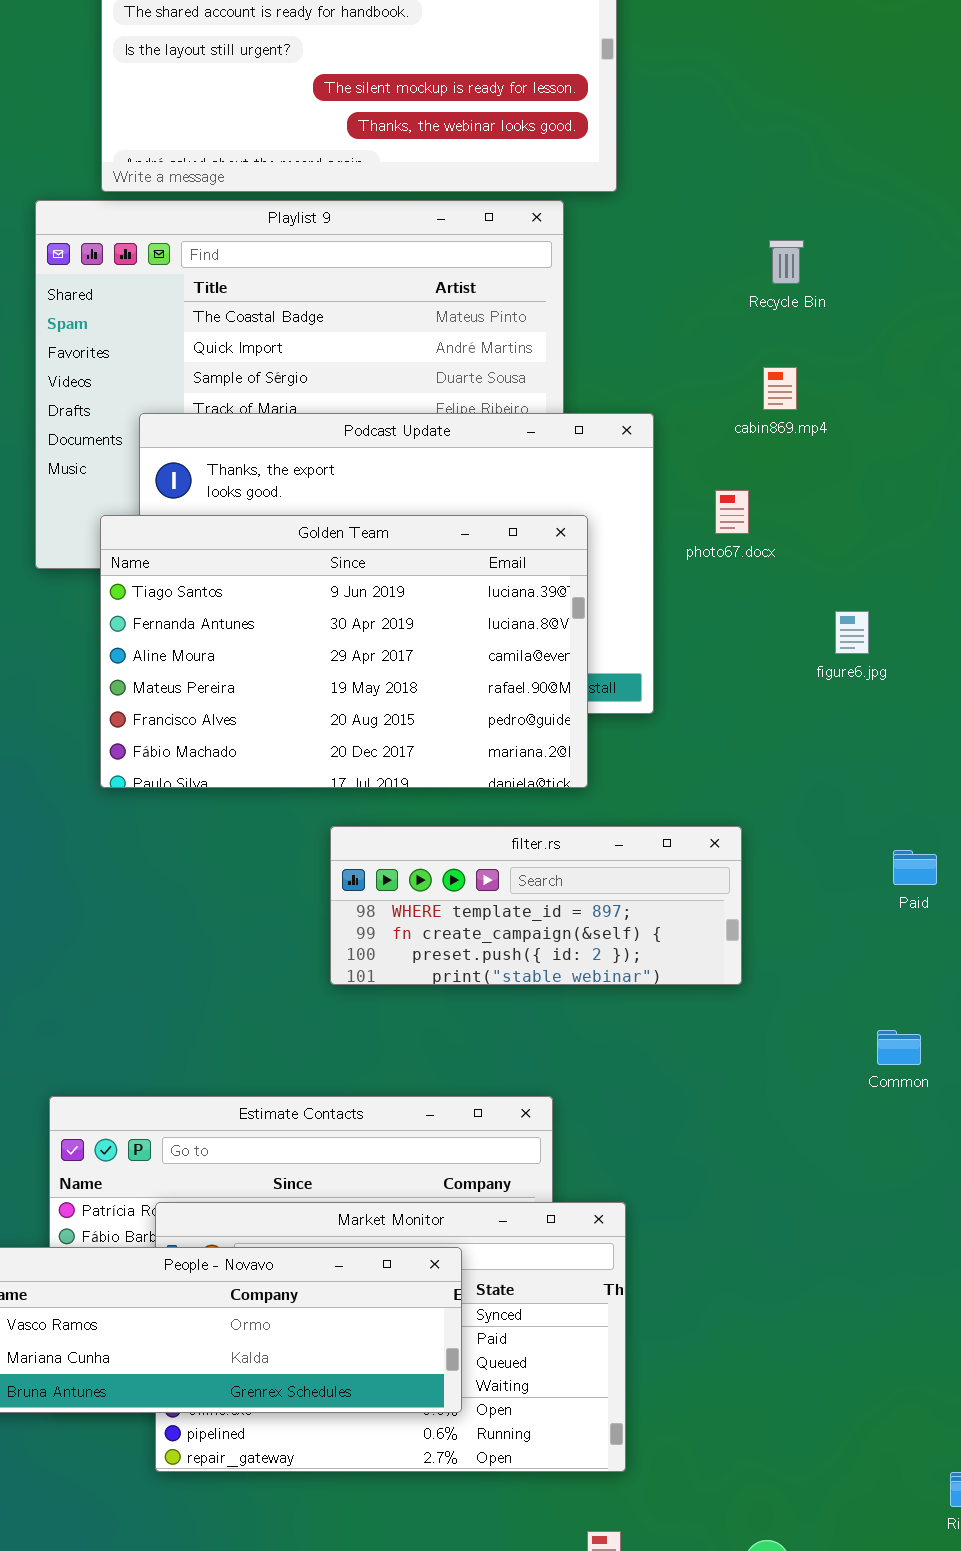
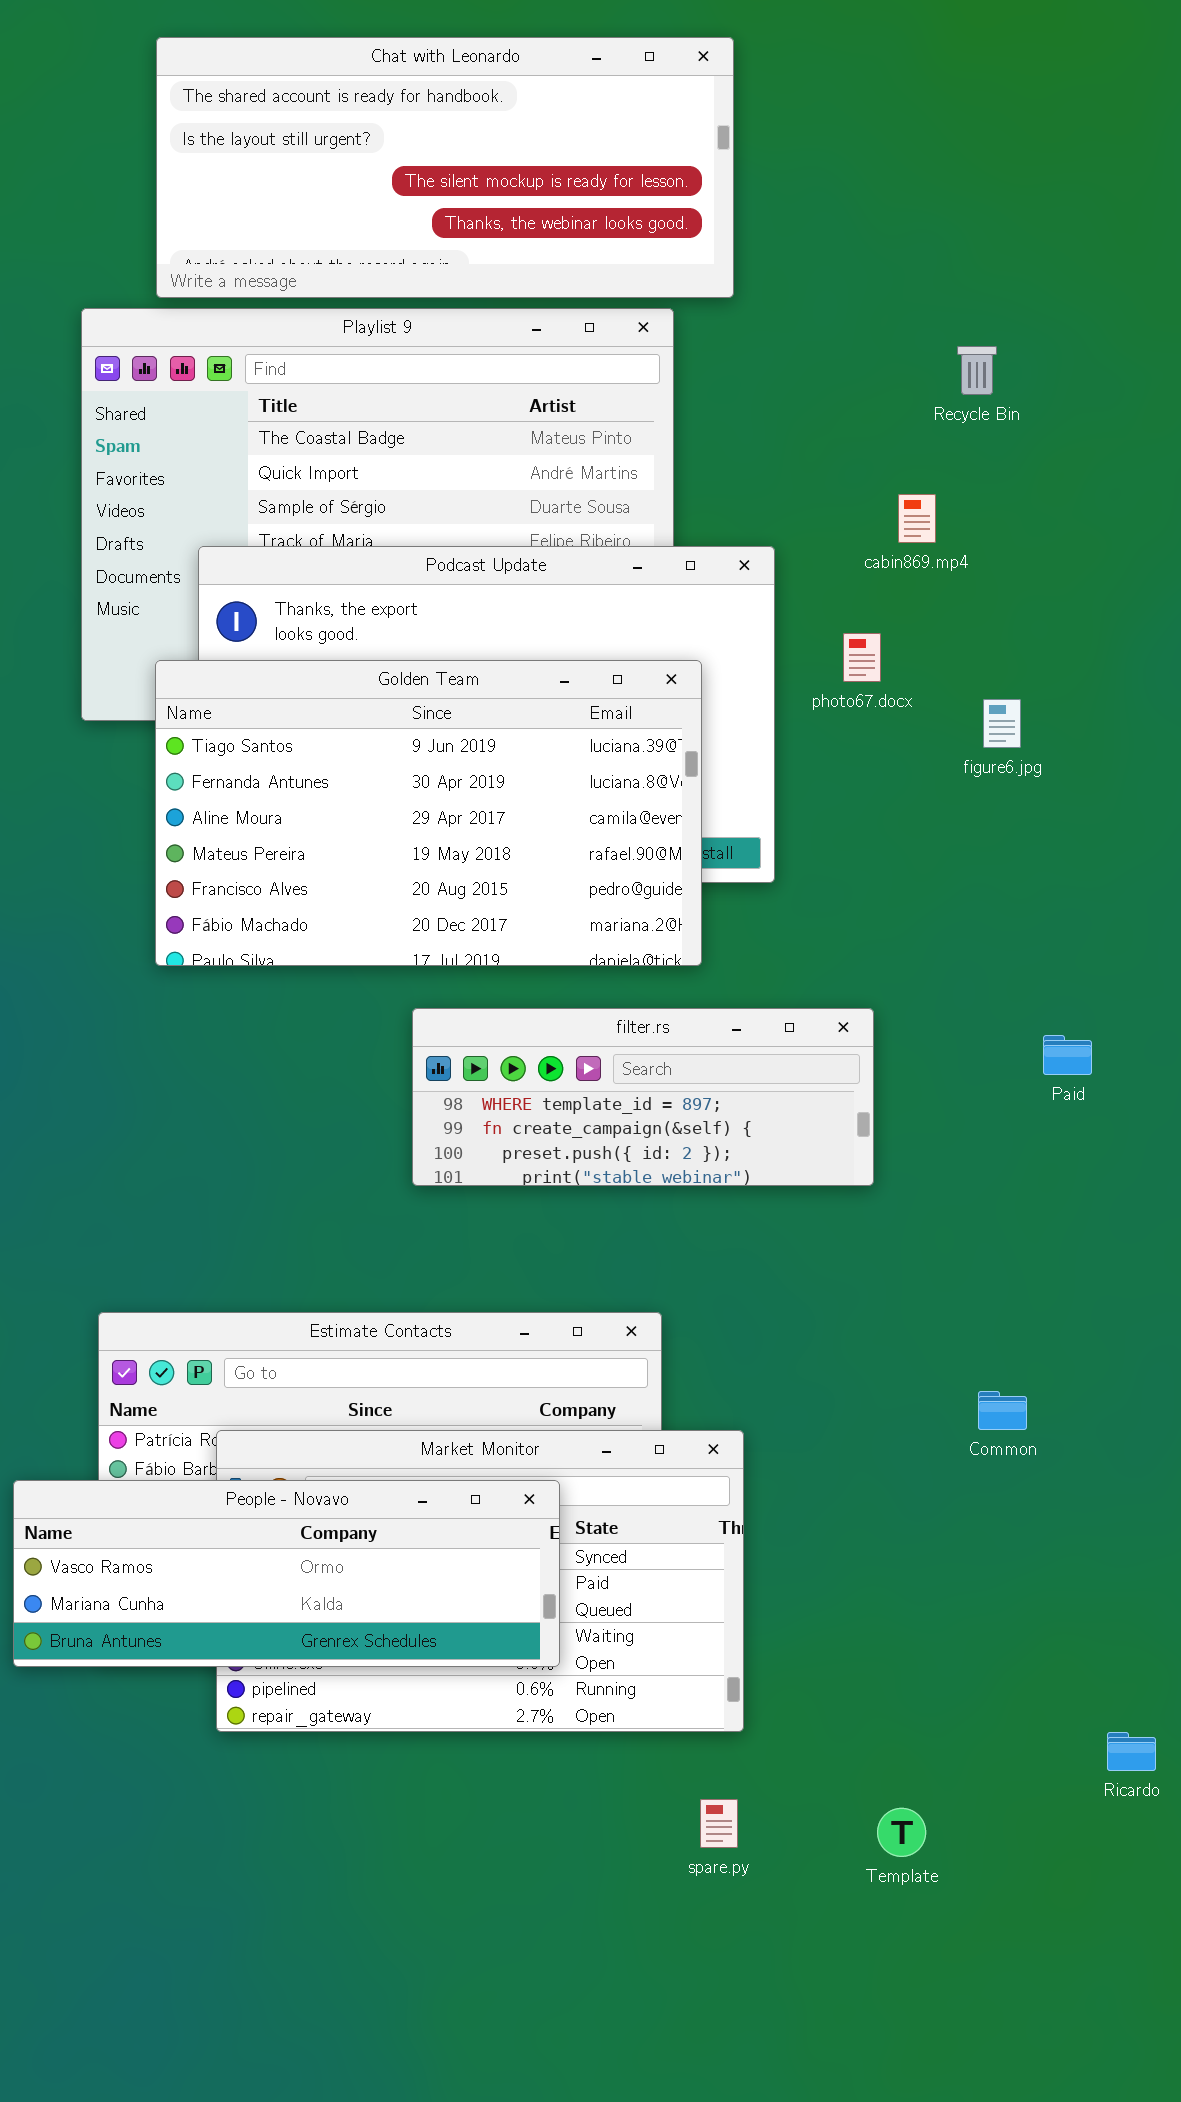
Recycle Bin: [769,240,804,284] -> [957,346,997,395], moved
figure6.jpg: [835,611,869,654] -> [983,699,1021,748], moved
Common: [877,1030,921,1065] -> [978,1391,1027,1430], moved

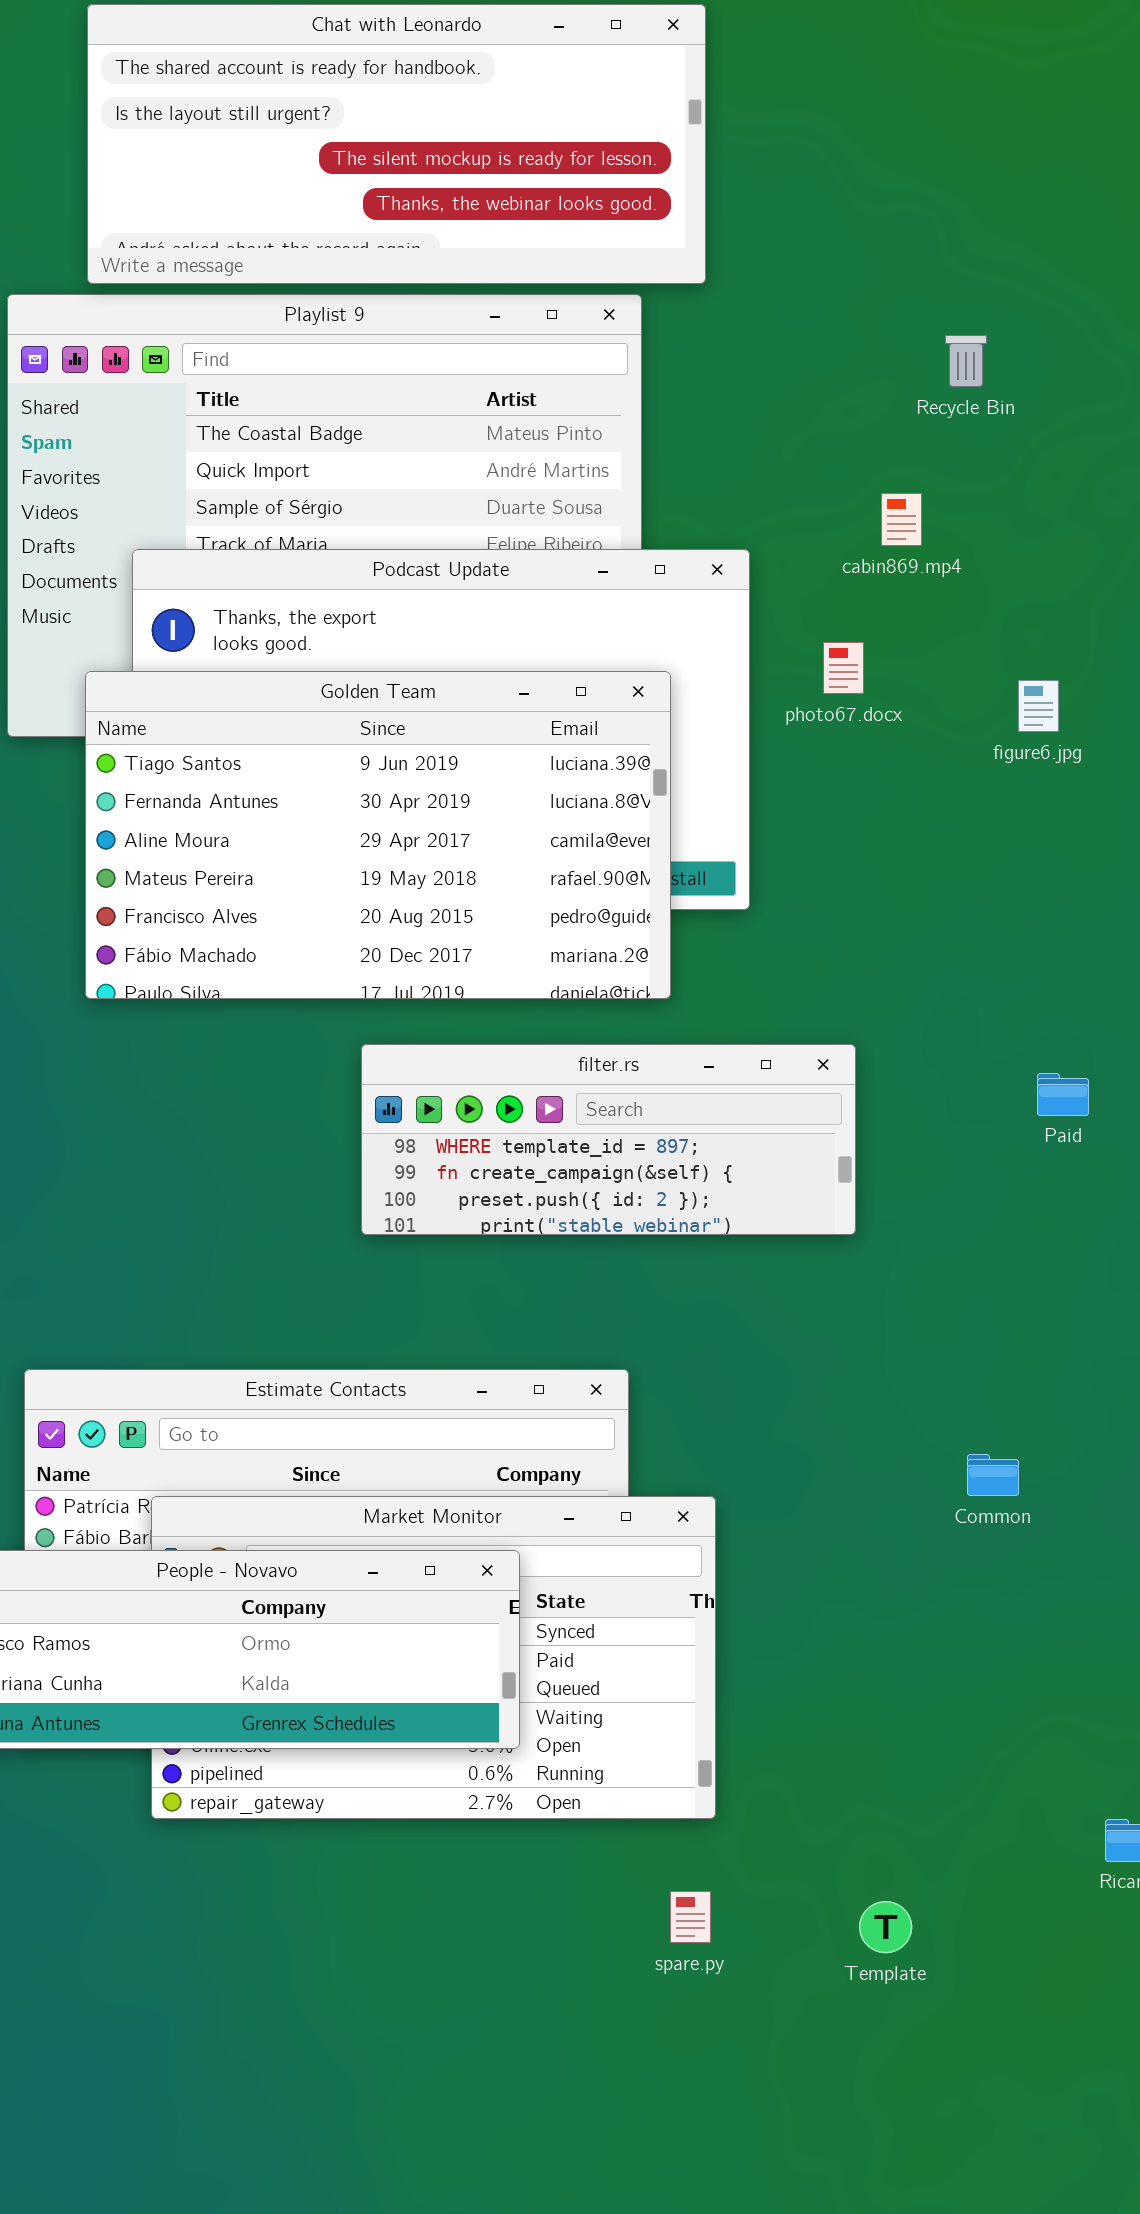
figure6.jpg: [983,699,1021,748] -> [1018,680,1059,732], moved

